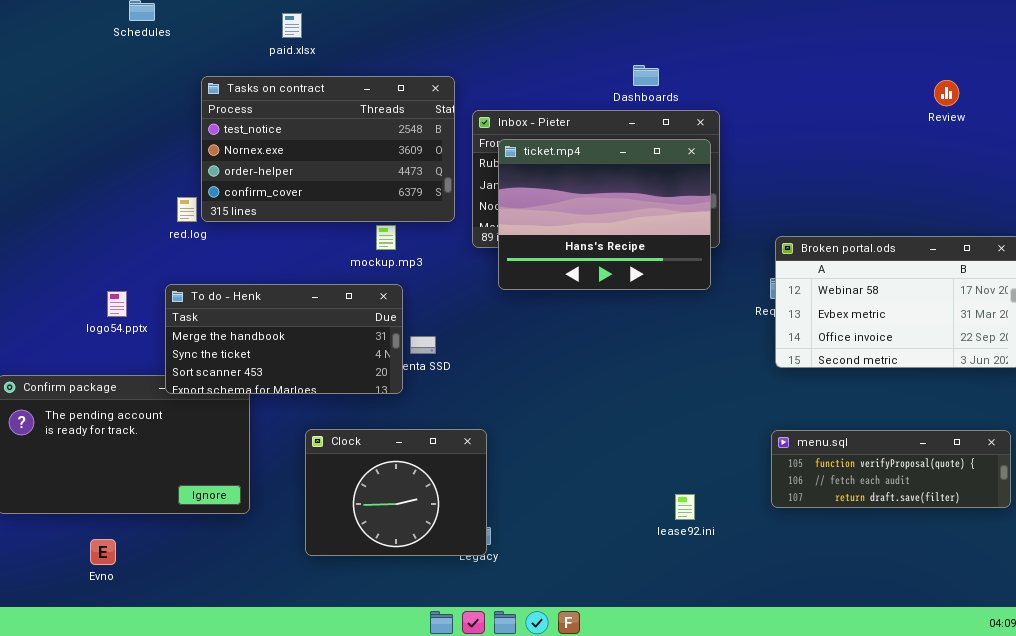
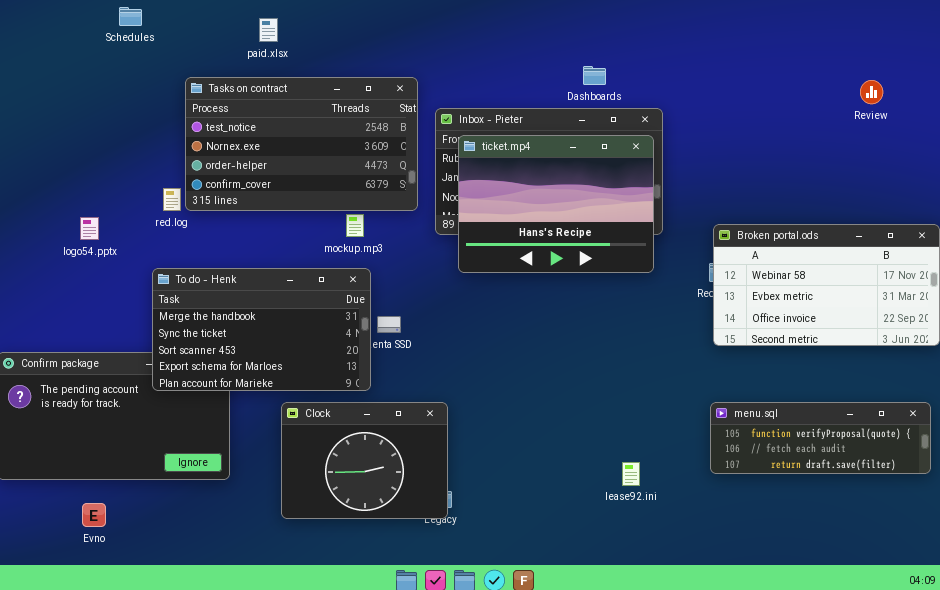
To do - Henk: [165,284,403,394] -> [152,268,371,391], resized
logo54.pptx: [107,291,127,317] -> [80,217,99,240], moved

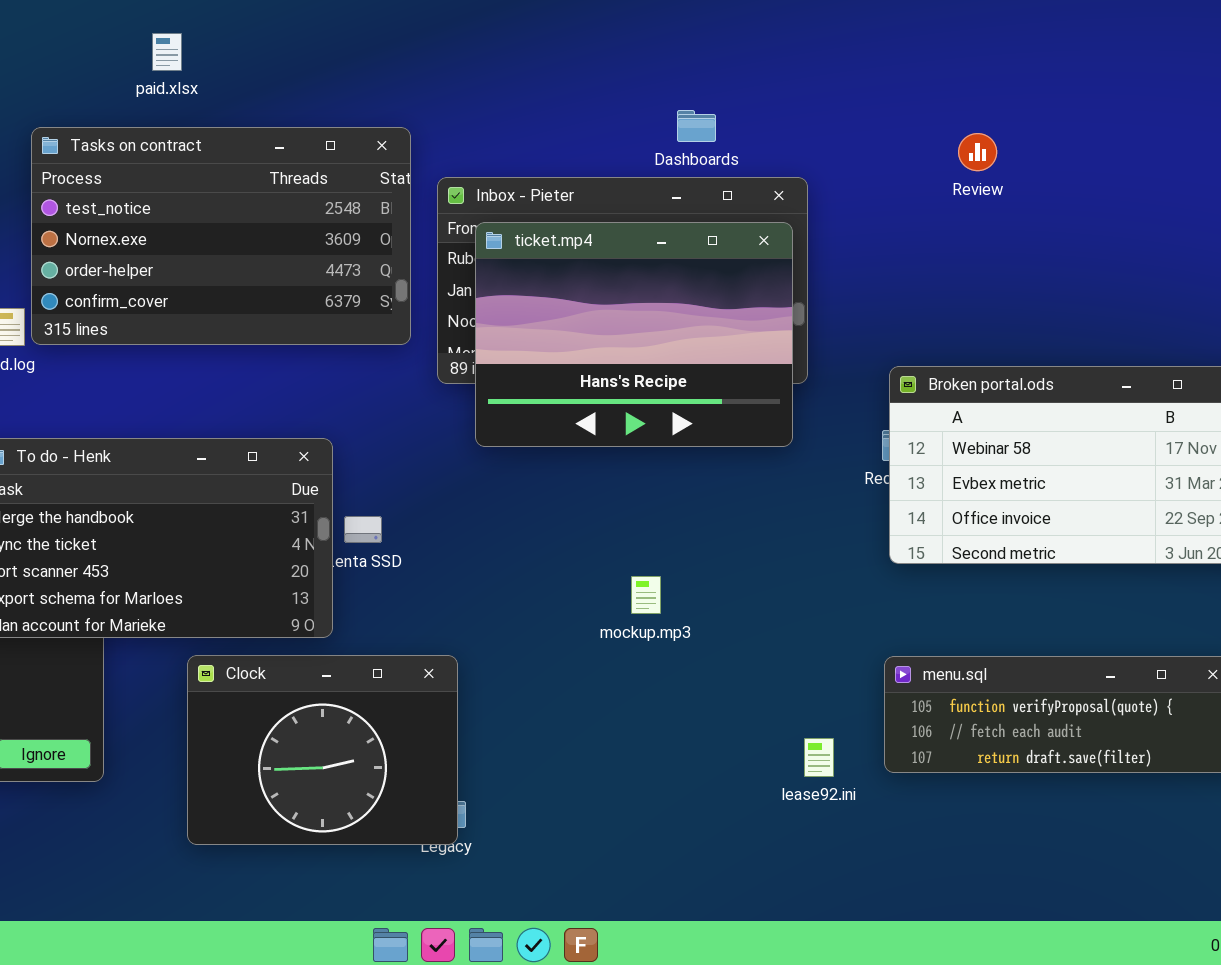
Review: [860,80,883,104] -> [958,133,997,171], moved
mockup.mp3: [346,214,364,237] -> [631,576,661,614], moved
lease92.ini: [622,462,640,486] -> [804,738,834,777], moved

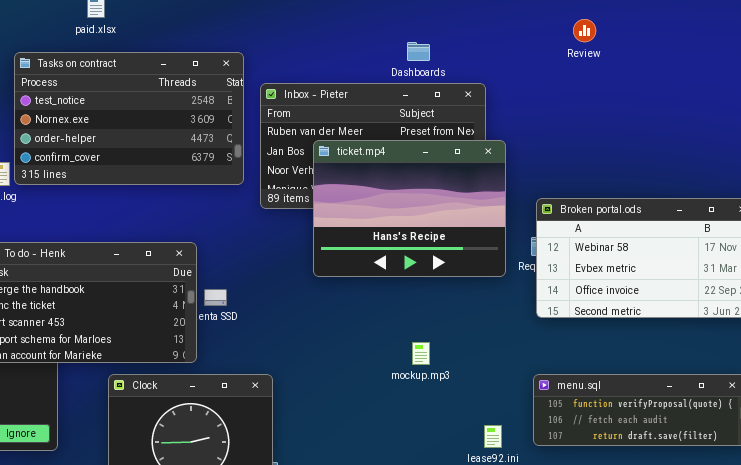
Review: [958,133,997,171] -> [573,19,596,42], moved
ticket.mp4: [475,222,793,447] -> [313,140,506,277], moved
mockup.mp3: [631,576,661,614] -> [412,342,430,365], moved

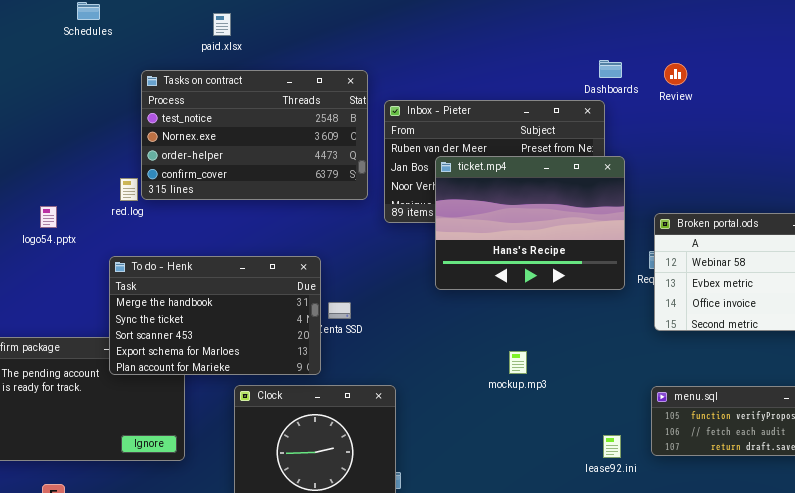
Review: [573,19,596,42] -> [664,63,687,85], moved
Dashboards: [407,42,430,61] -> [599,60,622,78], moved
mockup.mp3: [412,342,430,365] -> [509,351,527,374], moved

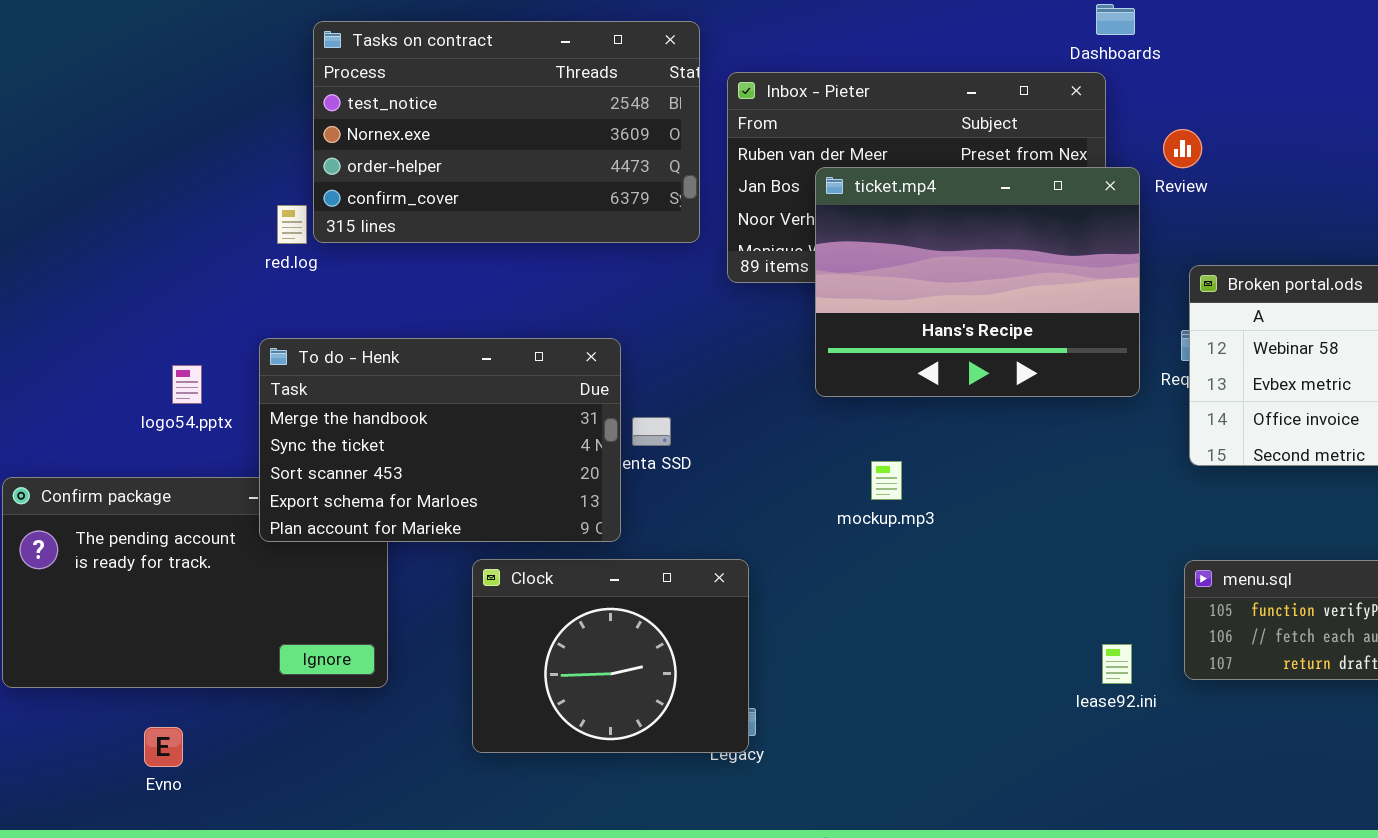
Review: [664,63,687,85] -> [1163,129,1202,168], moved
logo54.pptx: [40,206,57,228] -> [172,365,202,404], moved
mockup.mp3: [509,351,527,374] -> [871,461,902,500], moved

